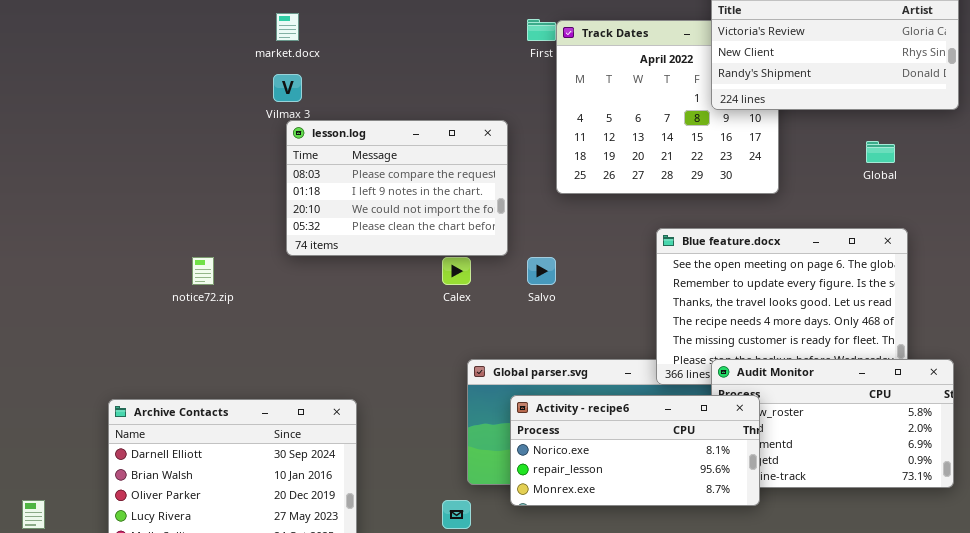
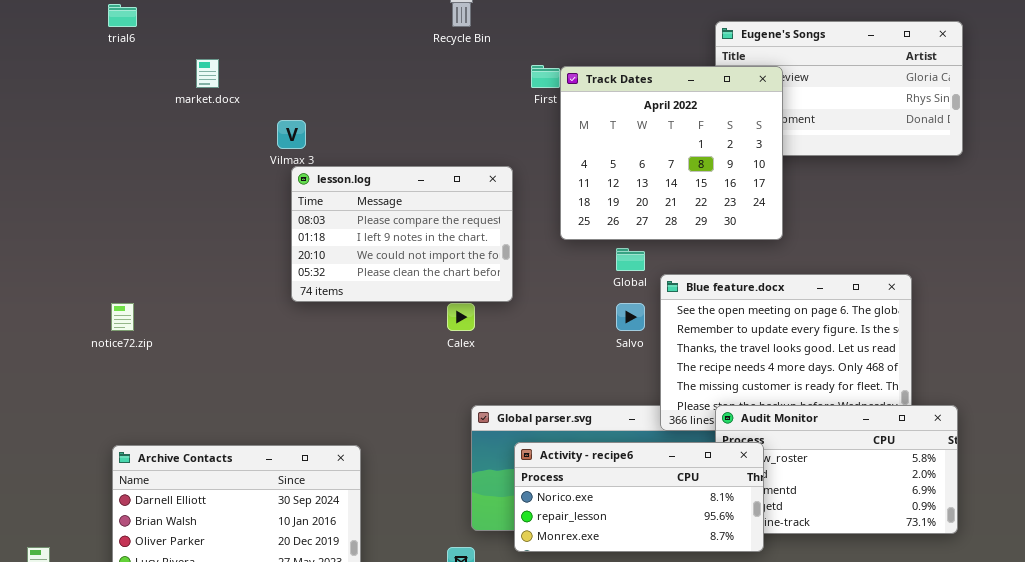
market.docx: [276,13,299,41] -> [196,59,219,88], moved
Track Dates: [556,20,779,194] -> [560,66,783,240], raised
Global: [866,141,895,163] -> [616,248,645,271], moved
notice72.zip: [192,257,214,285] -> [111,303,134,331], moved
Salvo: [527,257,556,285] -> [616,303,645,331], moved

